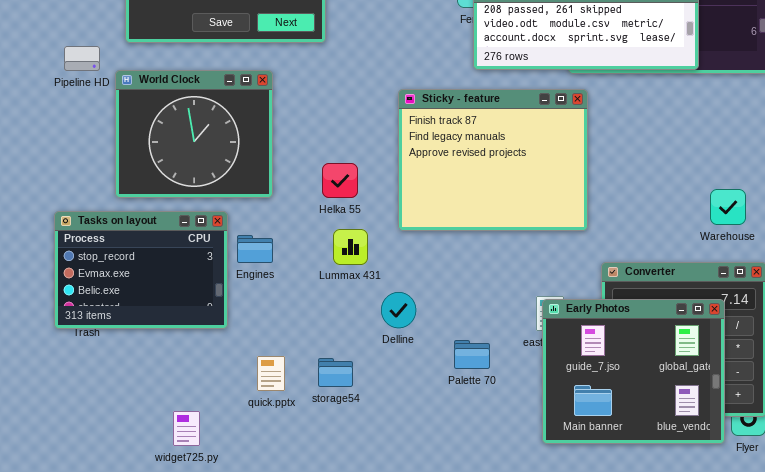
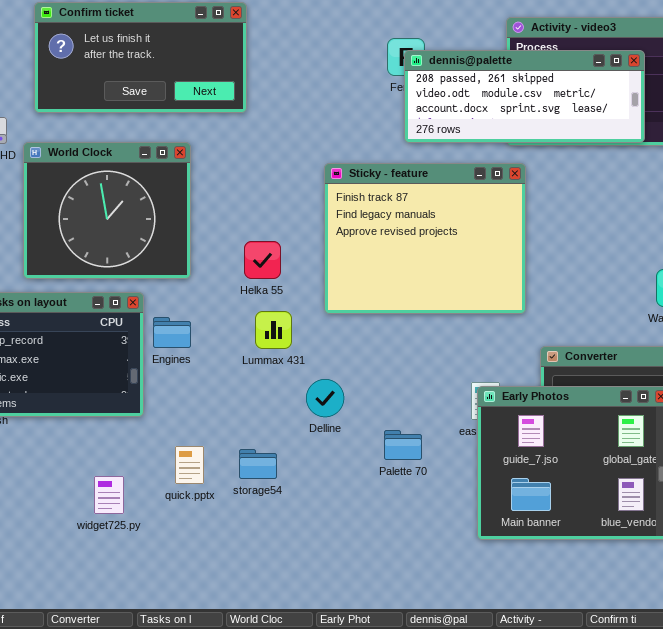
widget725.py: [173,411,200,446] -> [94,476,124,514], moved

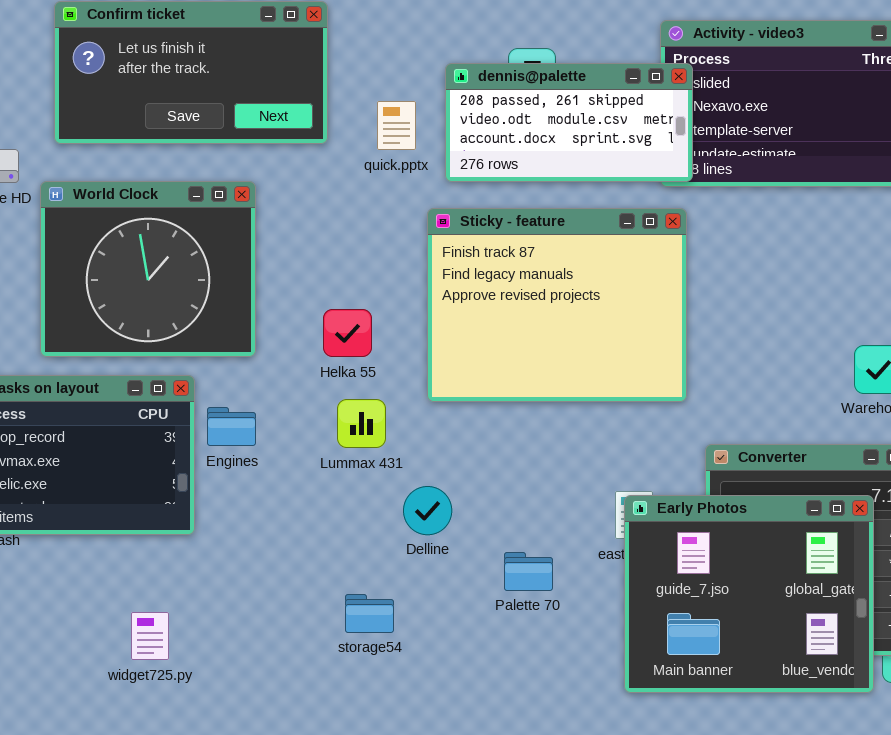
dennis@palette: [404,50,645,143] -> [445,63,693,182], moved, resized
quick.pptx: [175,446,204,484] -> [377,101,416,150], moved
storage54: [239,449,277,479] -> [345,594,394,633], moved

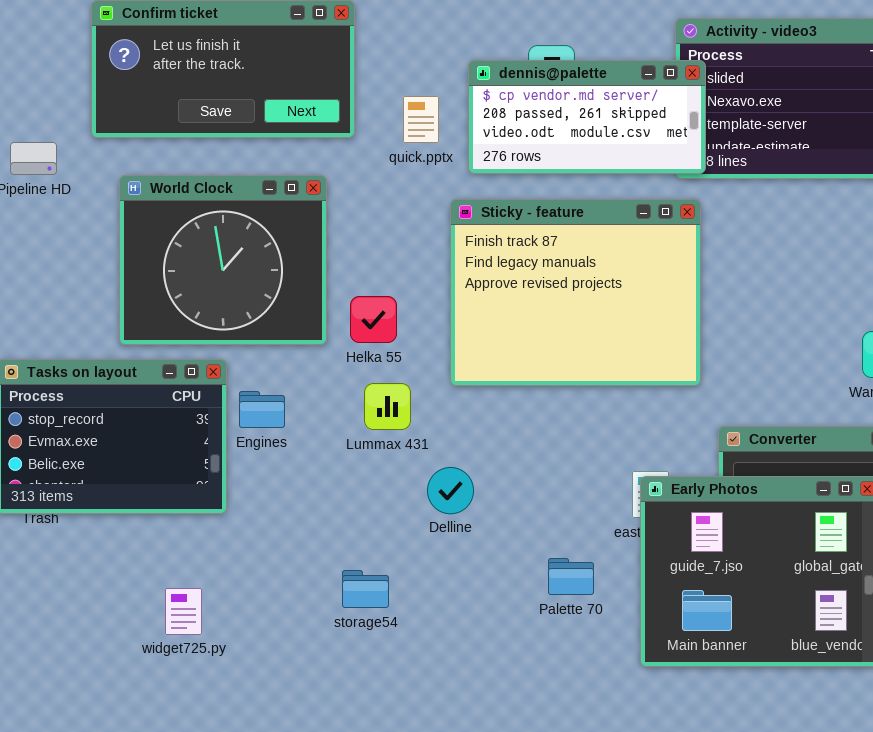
dennis@palette: [445,63,693,182] -> [468,60,706,174], scrolled up 1 row
World Clock: [40,181,256,357] -> [119,175,327,345], moved
Palette 70: [504,552,553,591] -> [548,558,594,595], moved
storage54: [345,594,394,633] -> [342,570,389,608], moved

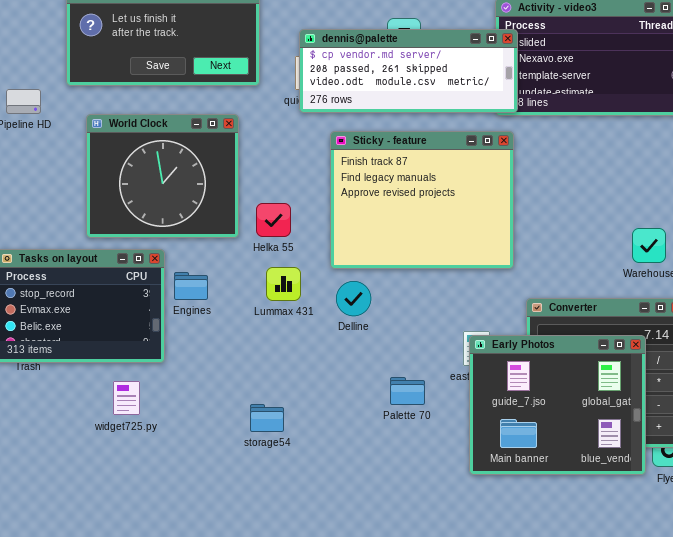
dennis@palette: [468,60,706,174] -> [299,29,518,113], resized
Delline: [427,467,474,514] -> [336,281,371,316], moved
Palette 70: [548,558,594,595] -> [390,377,425,405], moved
widget725.py: [165,588,202,635] -> [113,381,140,415], moved

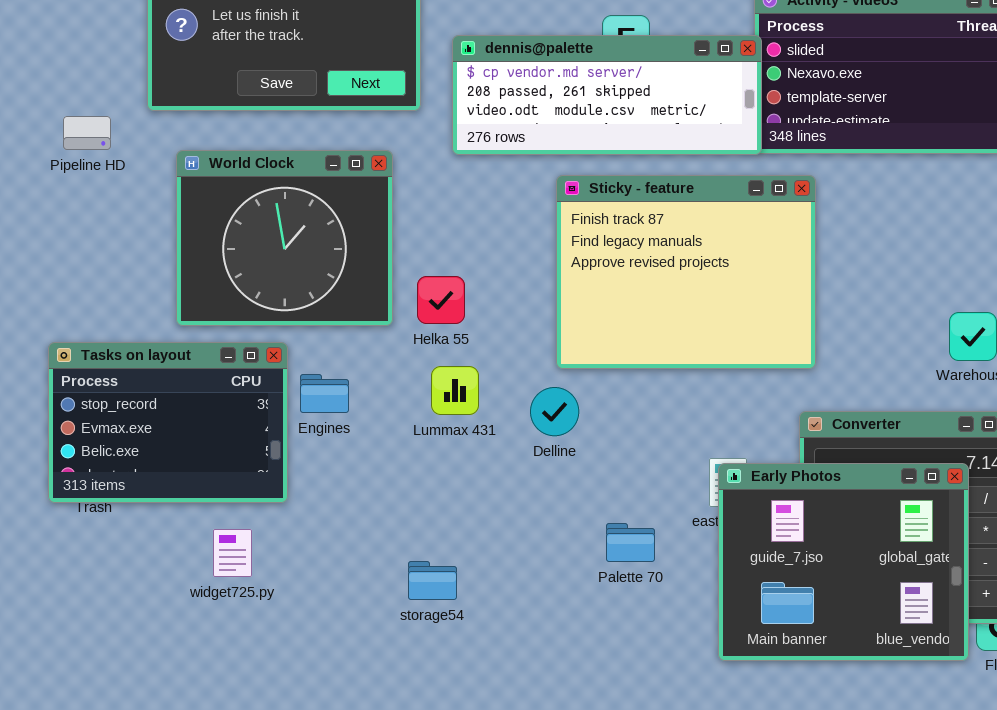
dennis@palette: [299,29,518,113] -> [452,35,762,155], moved
Sticky - feature: [330,131,514,269] -> [556,175,816,369], moved

